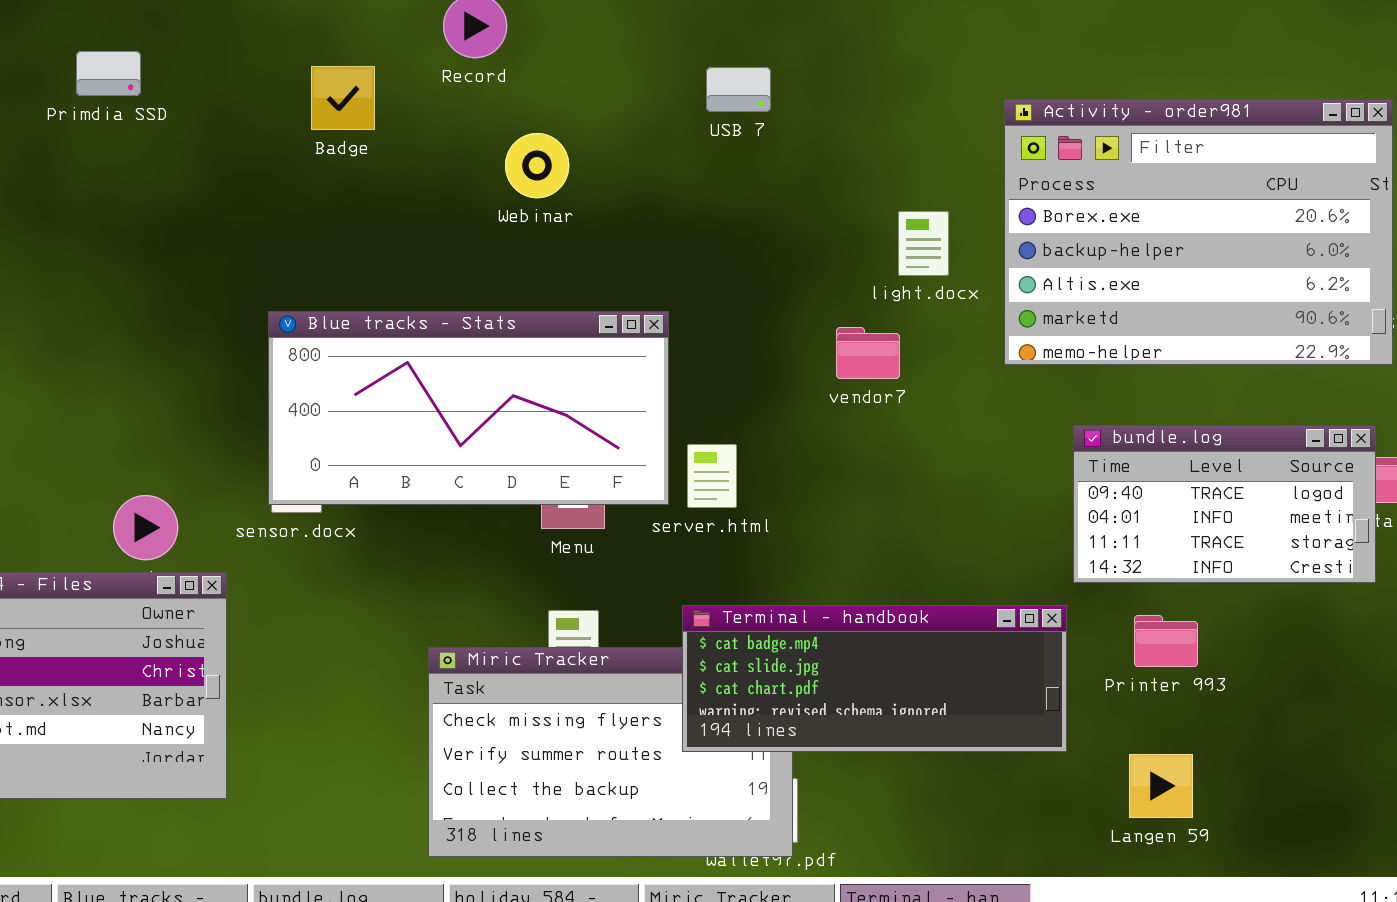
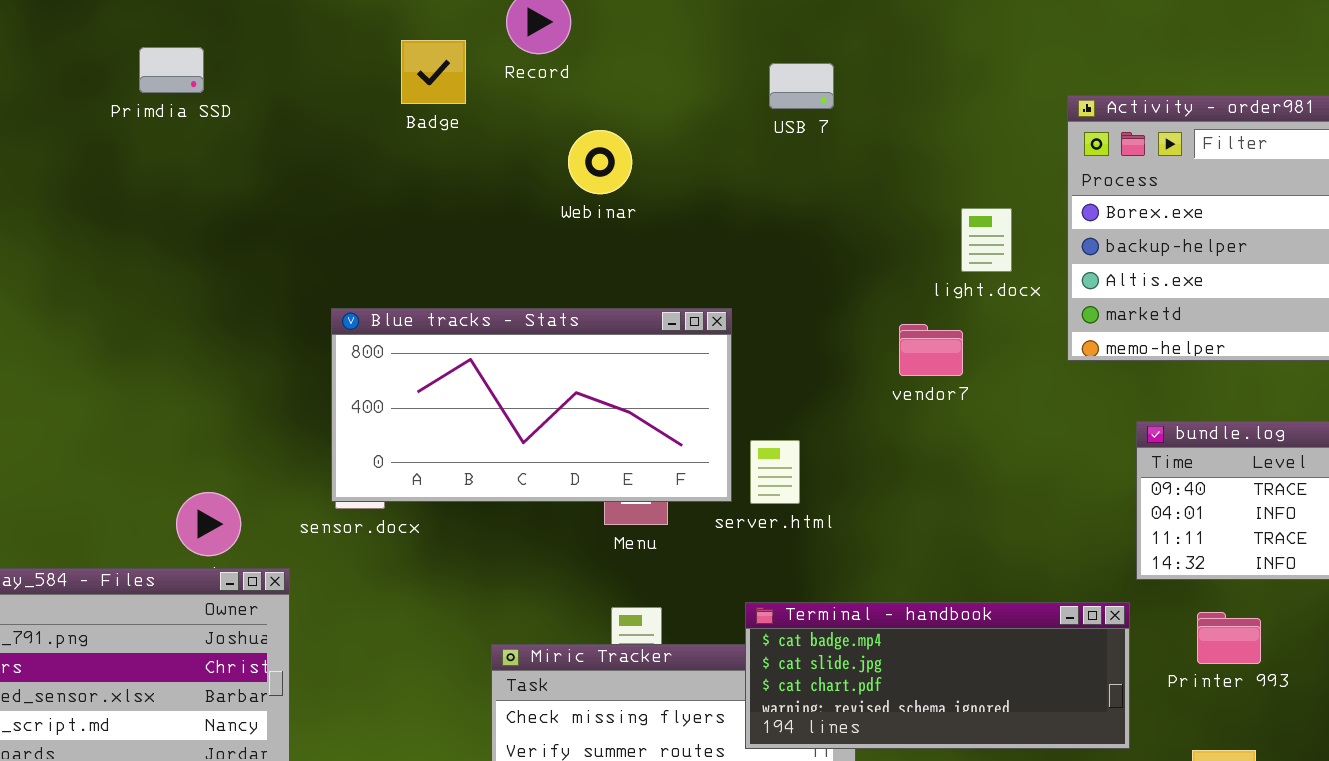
Badge: [311,66,375,130] -> [401,40,466,104], moved

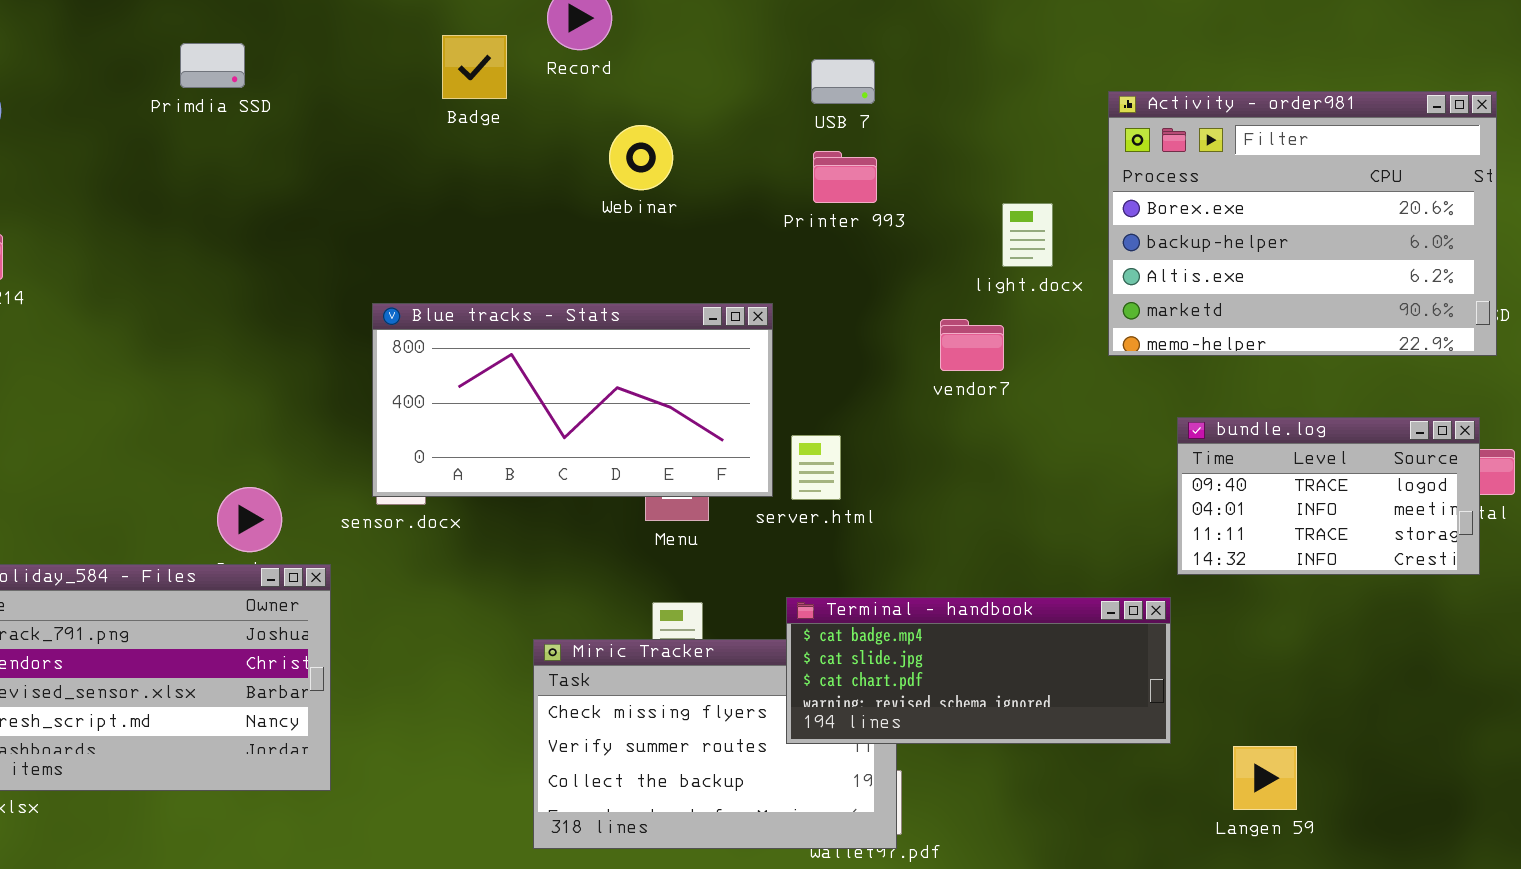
Printer 993: [1197,612,1261,664] -> [813,151,877,203], moved

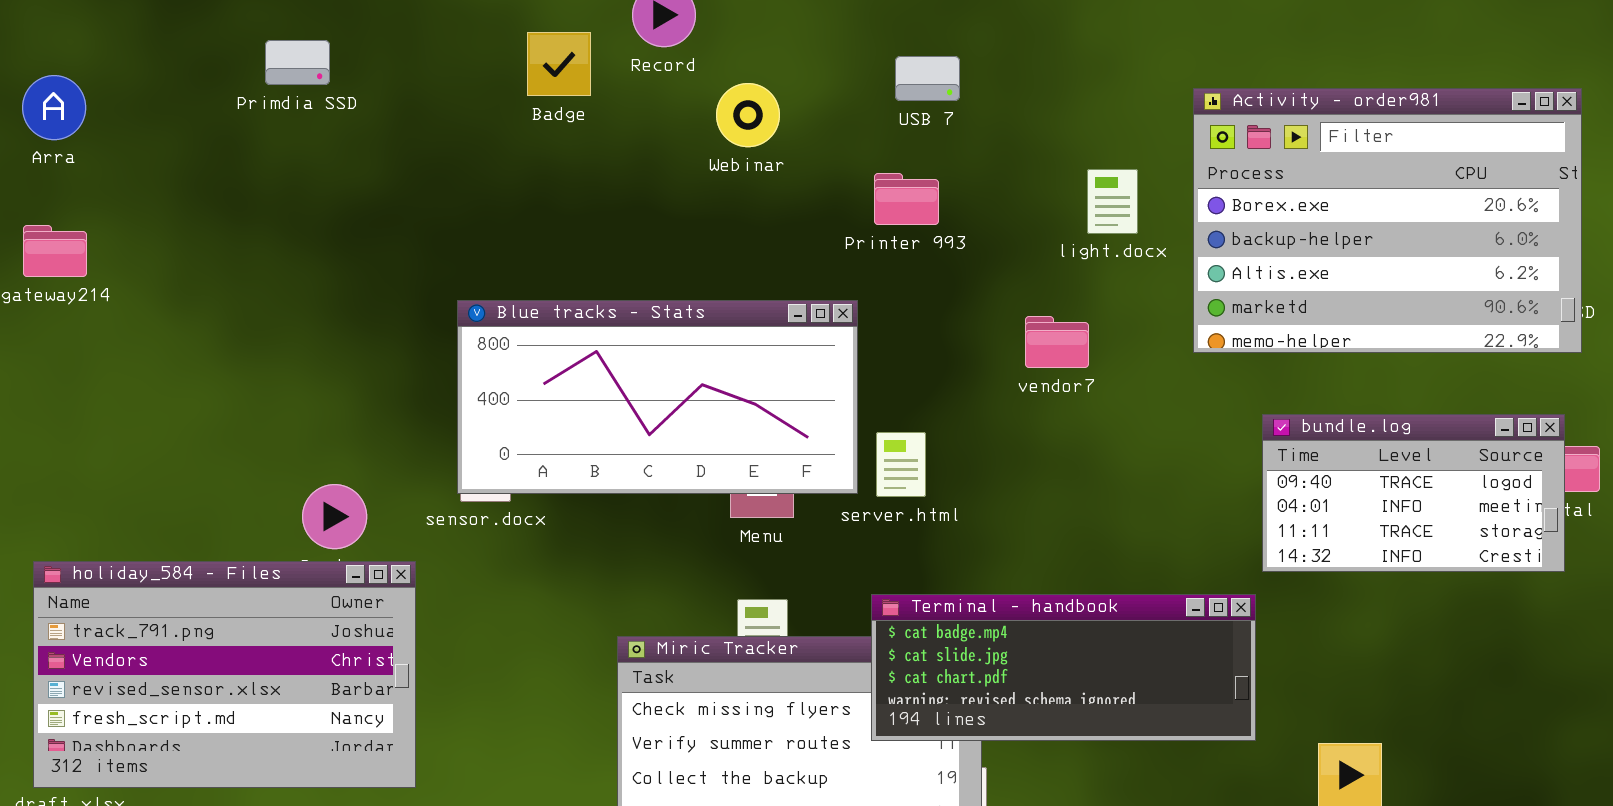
Webinar: [609,125,673,190] -> [716,83,780,147], moved
Printer 993: [813,151,877,203] -> [874,173,939,225], moved
light.docx: [1002,203,1053,267] -> [1087,169,1138,234], moved

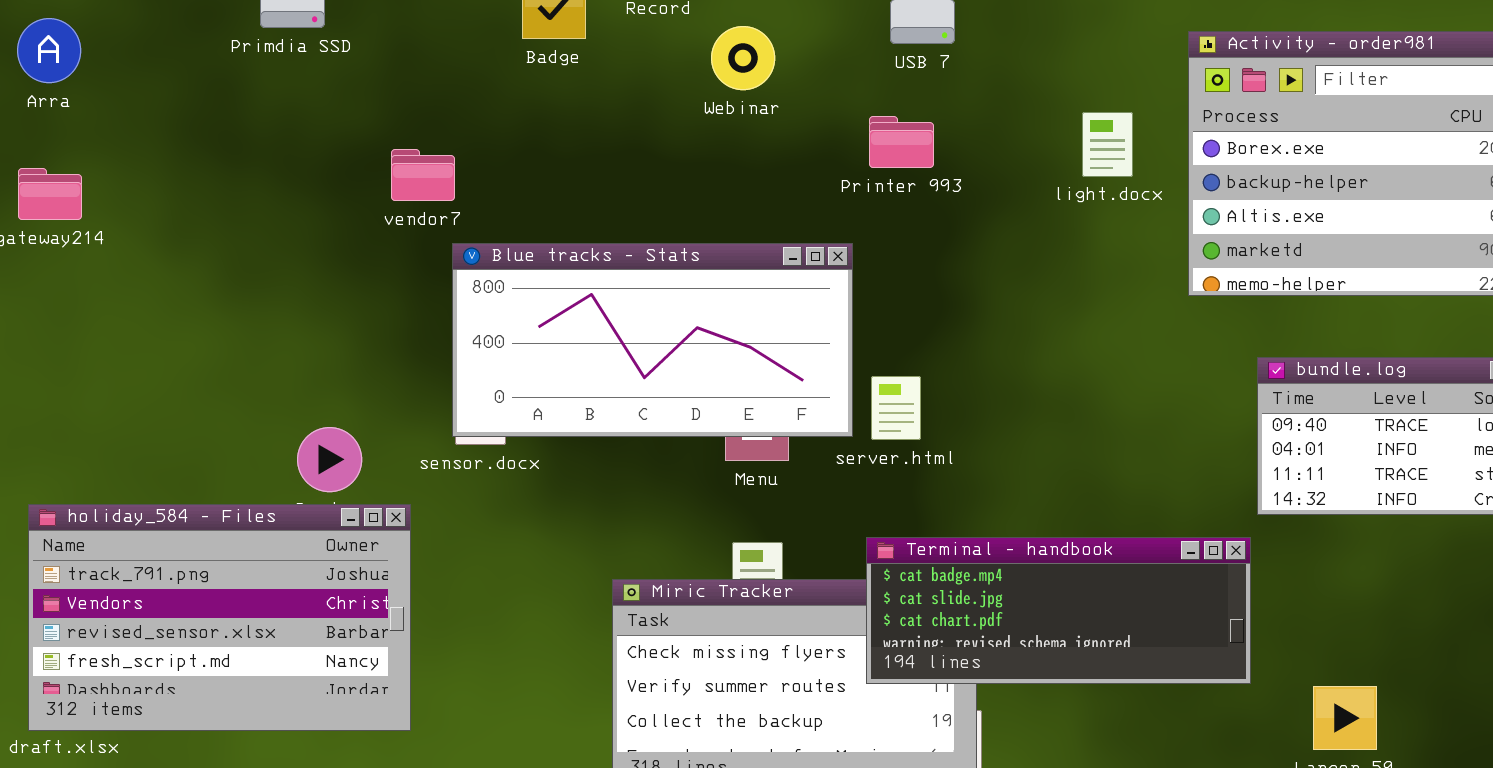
vendor7: [1025,316,1089,368] -> [391,149,455,201], moved

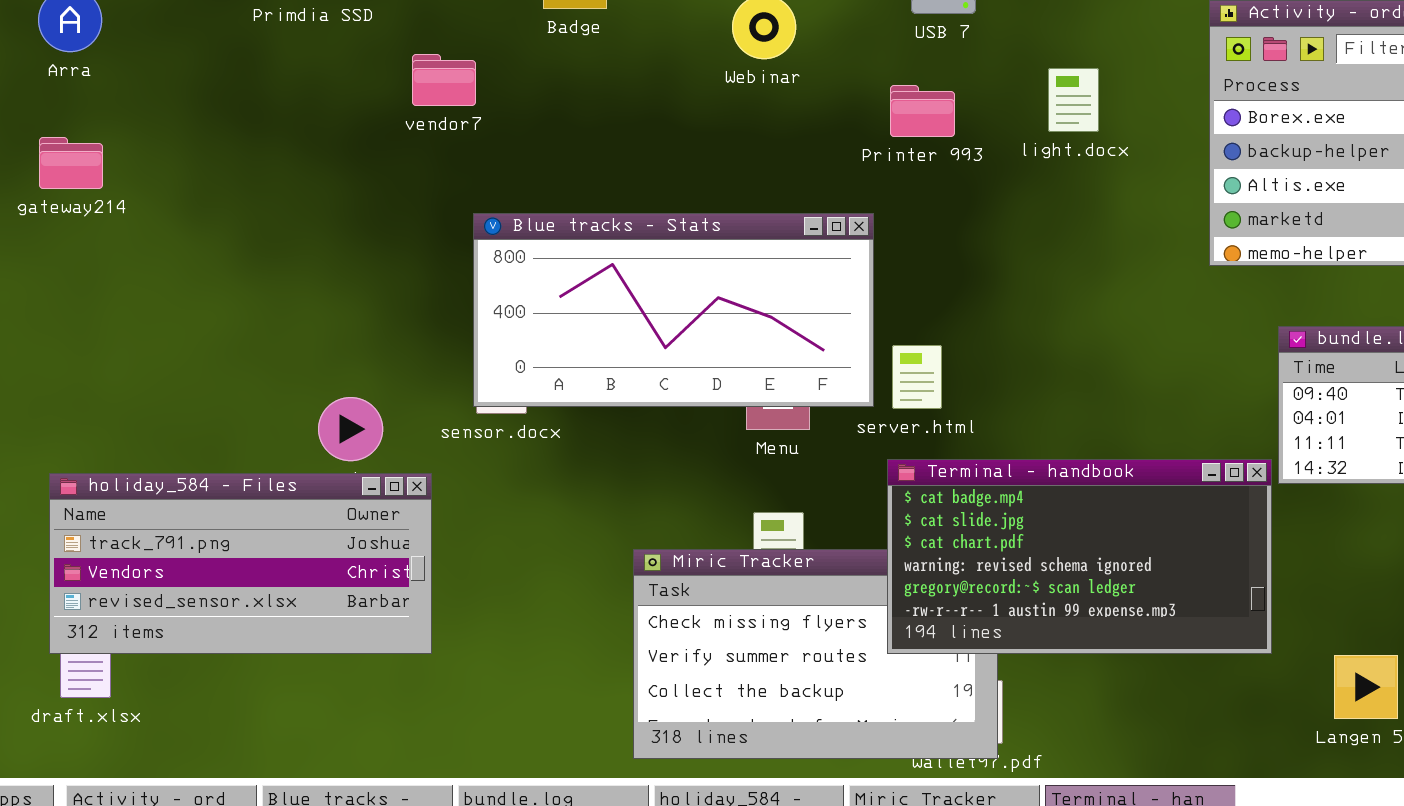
light.docx: [1082,112,1133,177] -> [1048,68,1099,132], moved
vendor7: [391,149,455,201] -> [412,54,476,106], moved
holiday_584 - Files: [28,504,411,731] -> [49,473,432,654], resized
Terminal - handbook: [866,537,1251,684] -> [887,459,1272,654], resized

